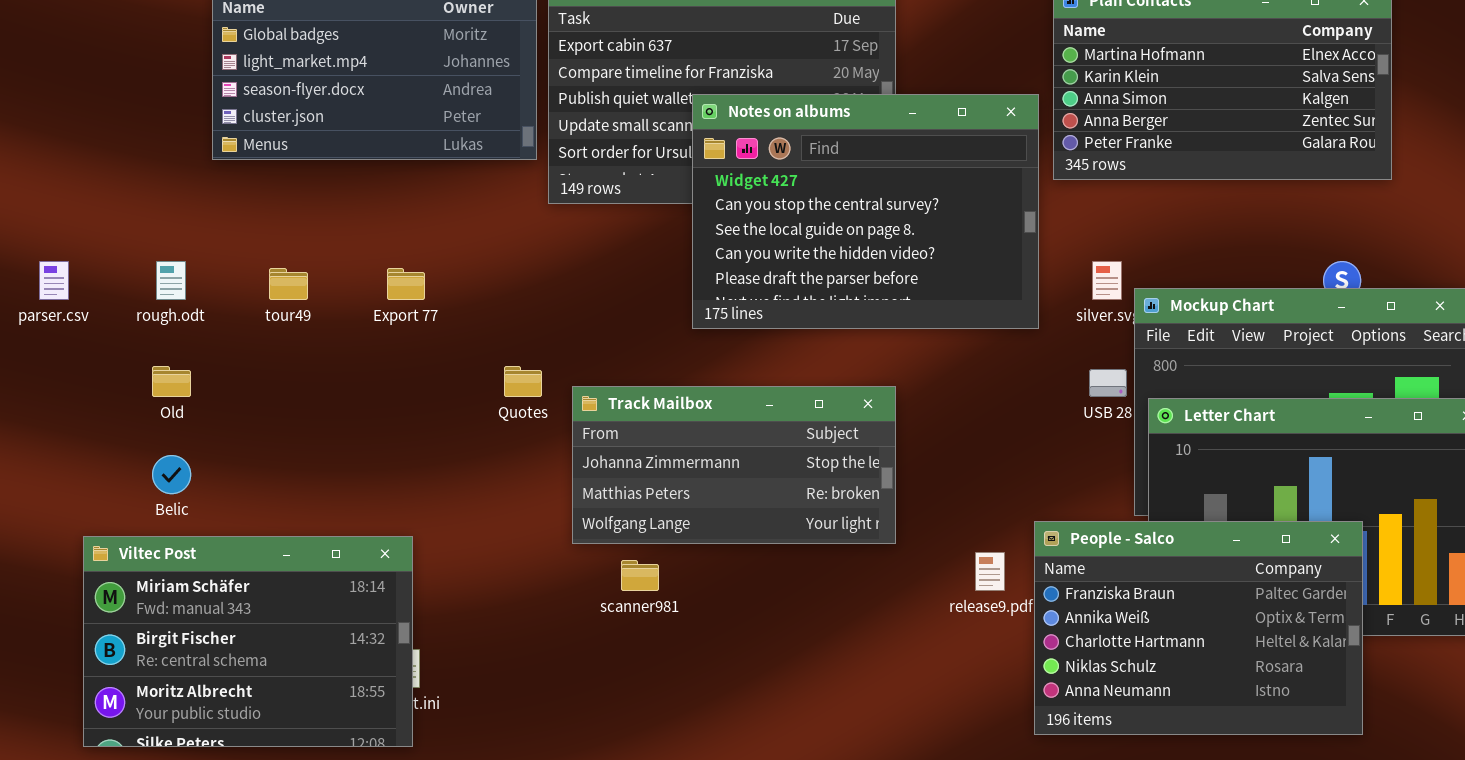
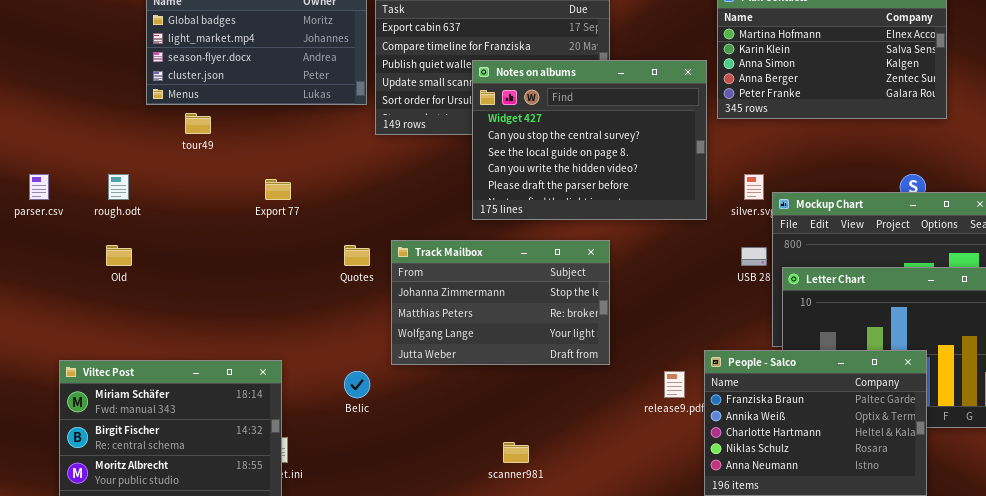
tour49: [269,268,308,300] -> [185,113,211,134], moved
Track Mailbox: [572,386,896,544] -> [391,240,610,365], resized
Belic: [152,455,191,494] -> [344,371,370,398], moved
scanner981: [621,560,659,591] -> [503,442,529,463], moved

